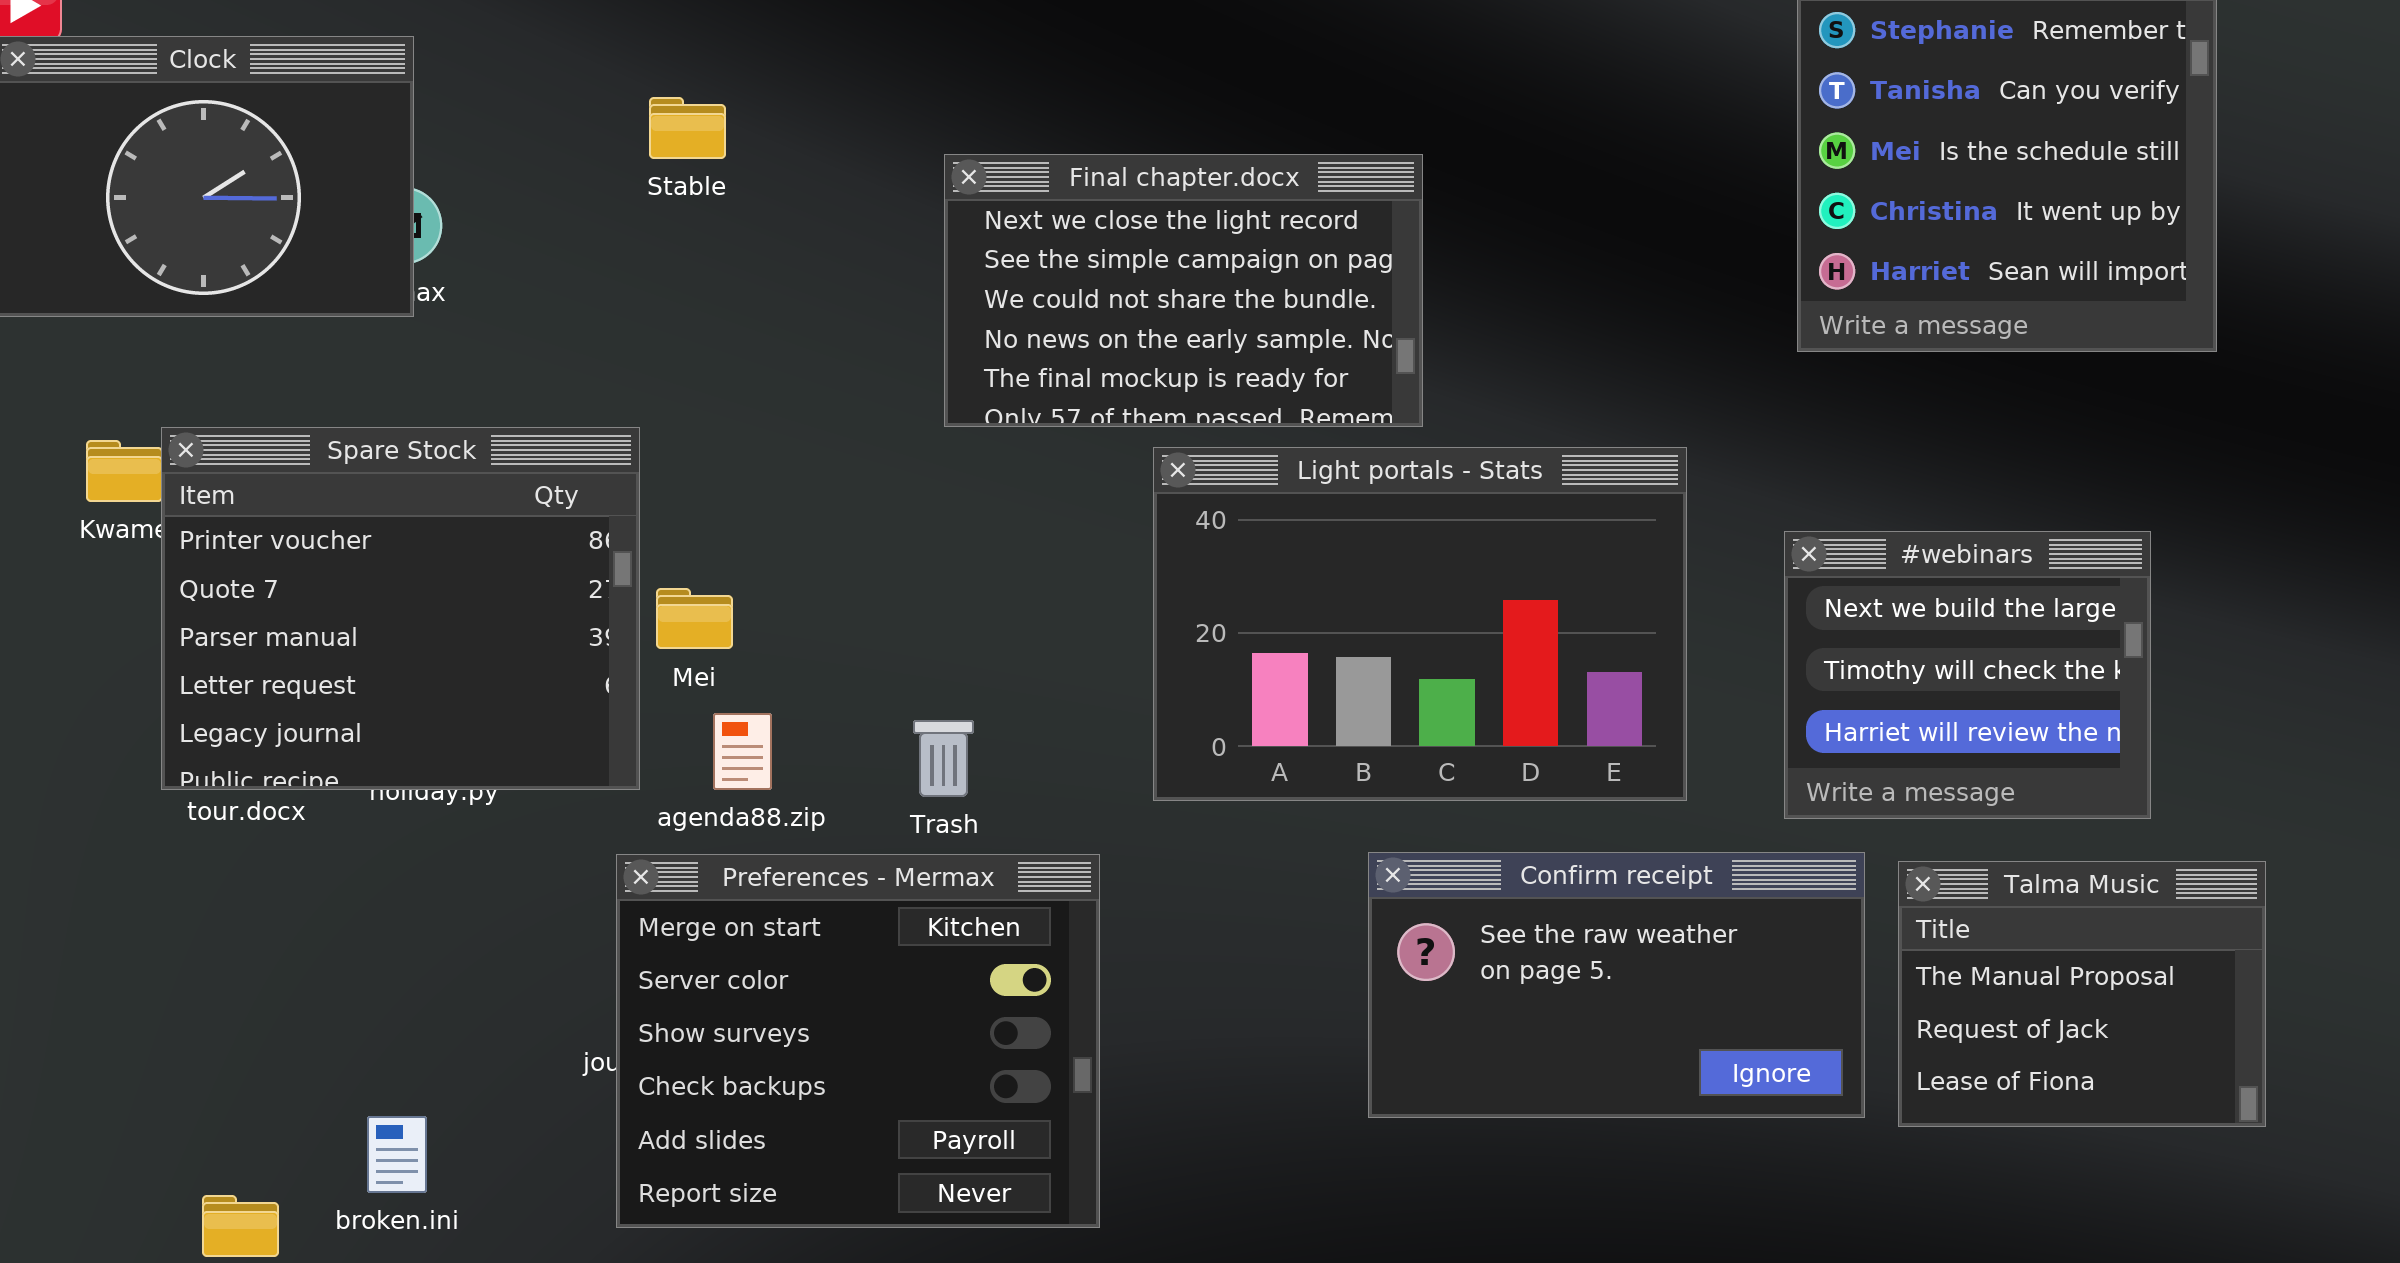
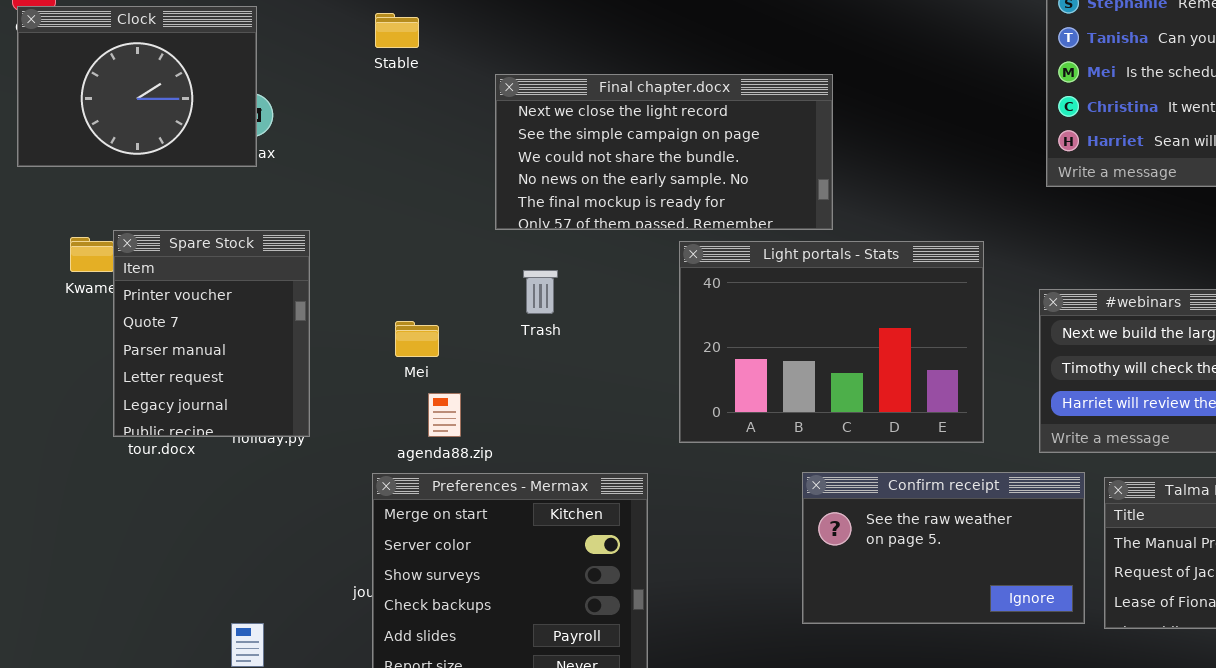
Stable: [649,97,726,159] -> [375,13,419,48], moved
Final chapter.docx: [944,154,1423,427] -> [495,74,833,230], resized
Spare Stock: [161,427,640,790] -> [113,230,310,437], resized
Trash: [913,720,974,797] -> [523,270,558,314], moved

